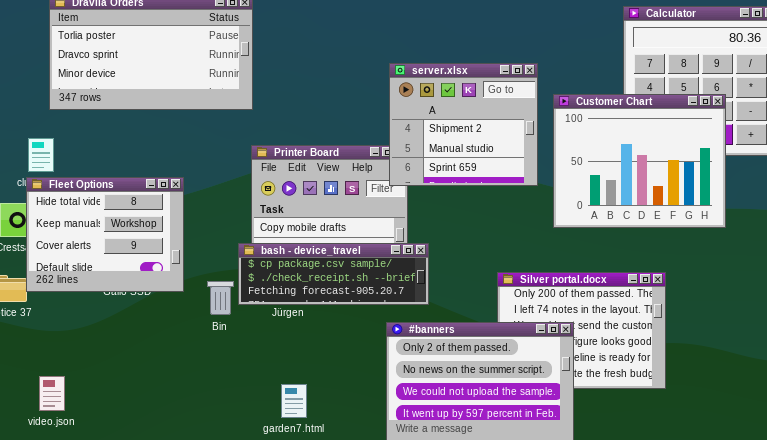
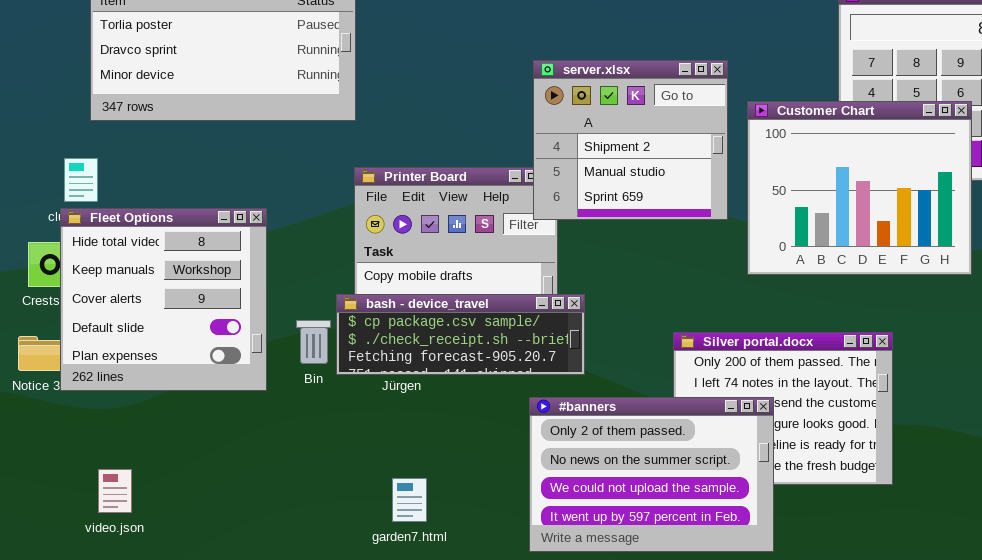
Fleet Options: [26,177,184,292] -> [60,208,267,391], resized
Bin: [207,281,234,315] -> [296,320,331,364], moved
video.json: [39,376,65,411] -> [98,469,132,513], moved

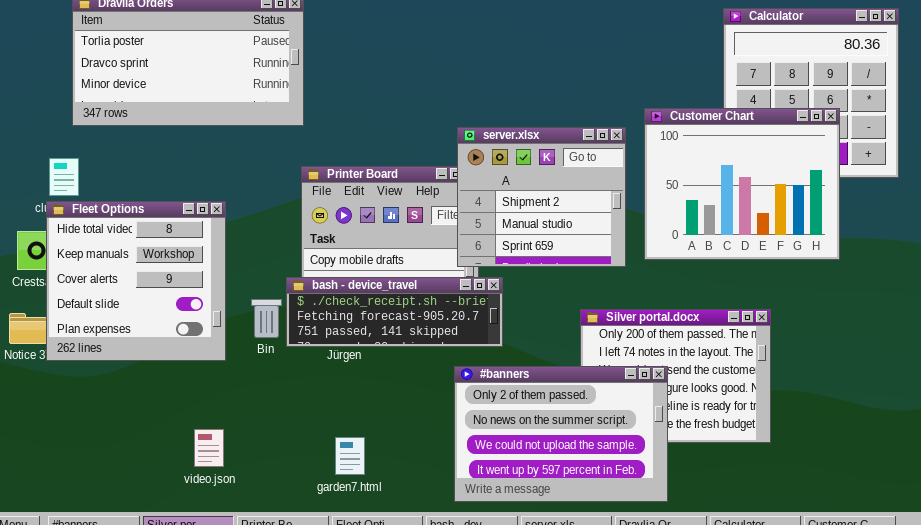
server.xlsx: [533,60,728,220] -> [457,127,626,267], moved
bash - device_travel: [336,294,585,375] -> [286,277,503,347], scrolled down 1 row
video.json: [98,469,132,513] -> [194,429,224,467], moved

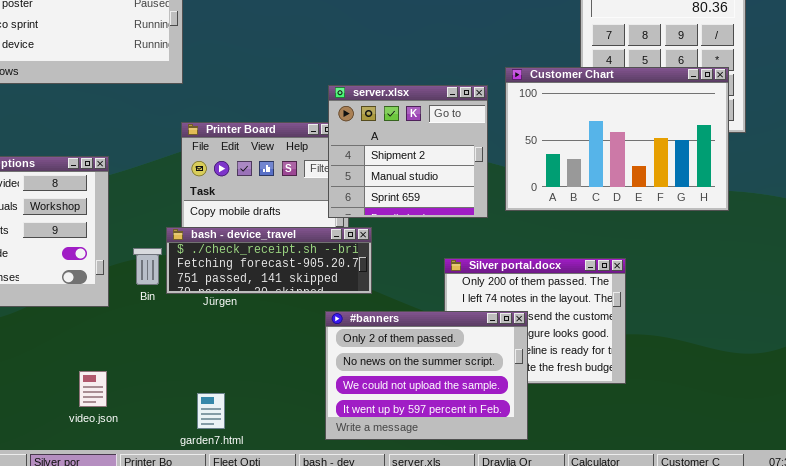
Customer Chart: [644,108,840,260] -> [505,67,729,211], resized
garden7.html: [335,437,365,475] -> [197,393,225,429], moved

